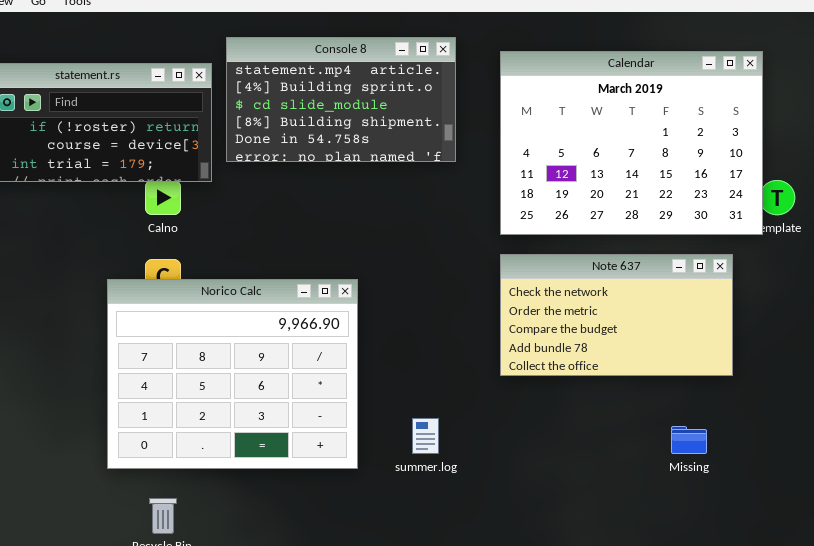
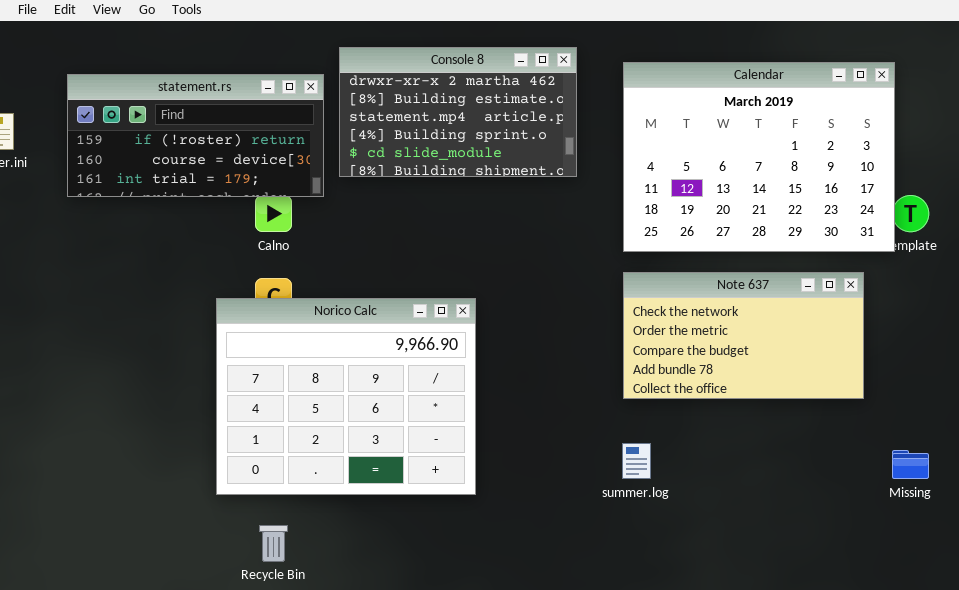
Console 8: [226,37,456,162] -> [339,47,577,177], scrolled up 2 rows
summer.log: [412,418,439,454] -> [622,443,651,479], moved
Missing: [671,426,707,454] -> [892,450,929,479], moved

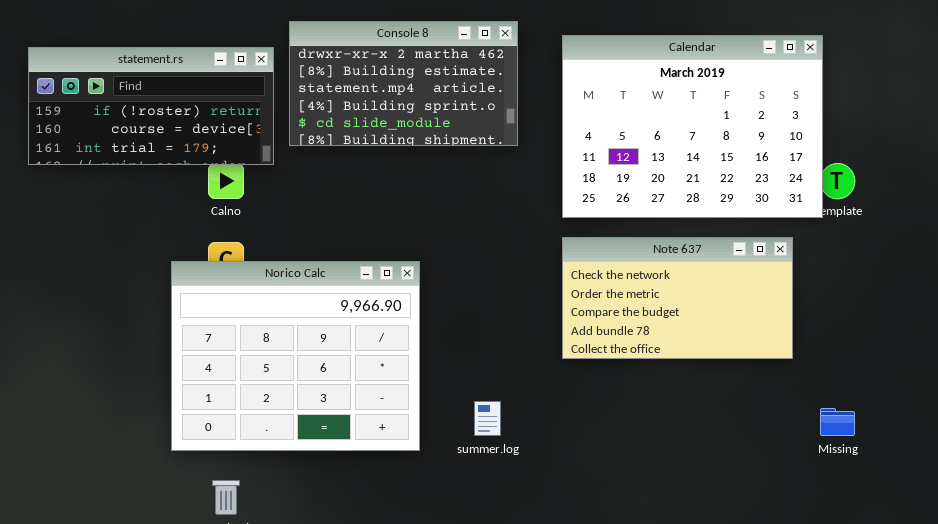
summer.log: [622,443,651,479] -> [474,401,501,436], moved

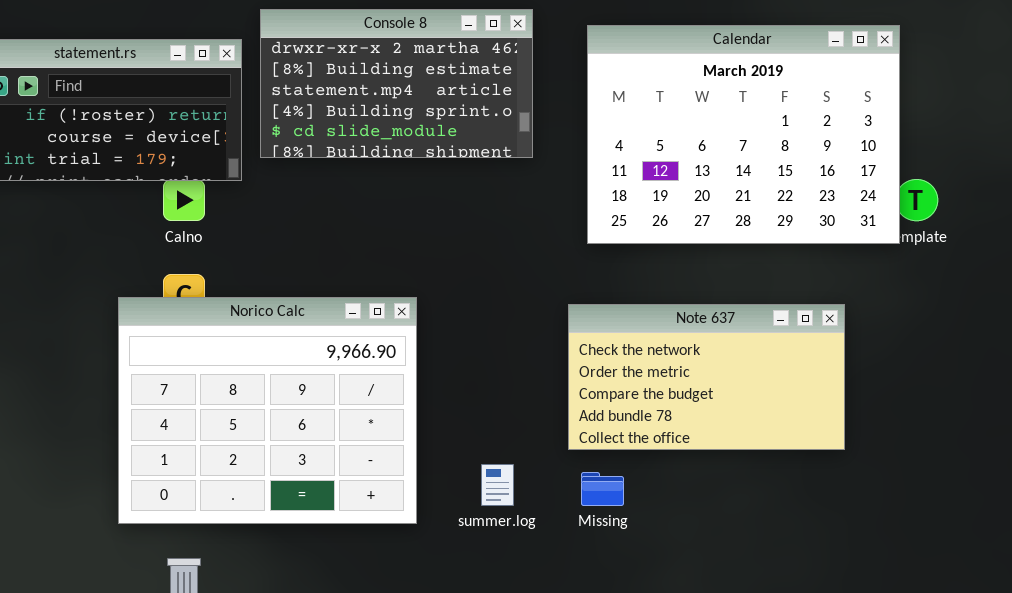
Note 637: [562,237,793,359] -> [568,304,845,450], moved
Missing: [820,408,855,436] -> [581,472,624,506], moved

